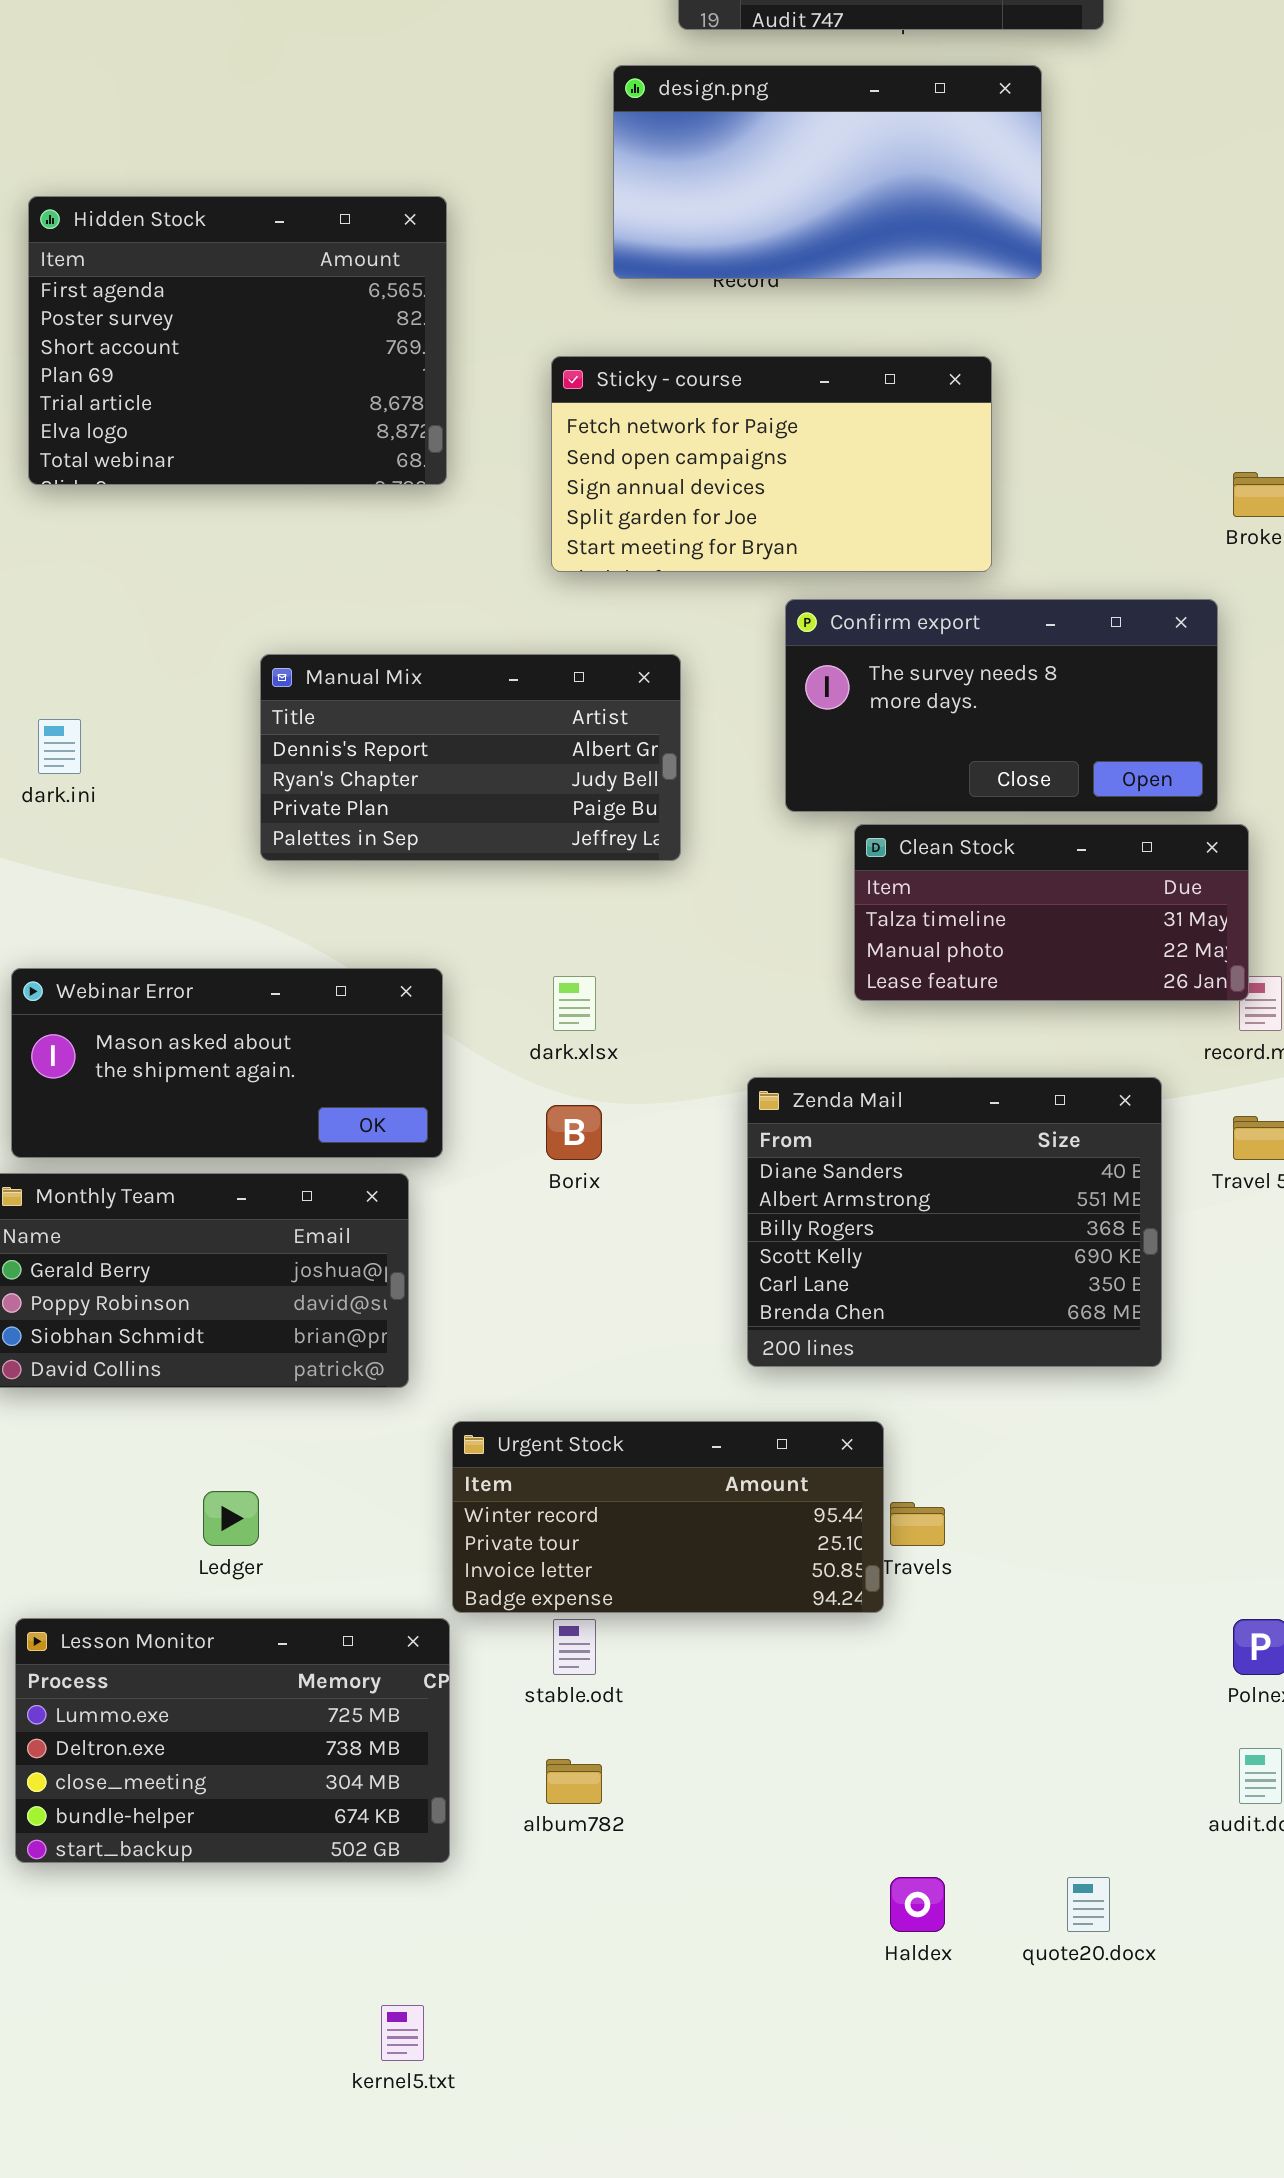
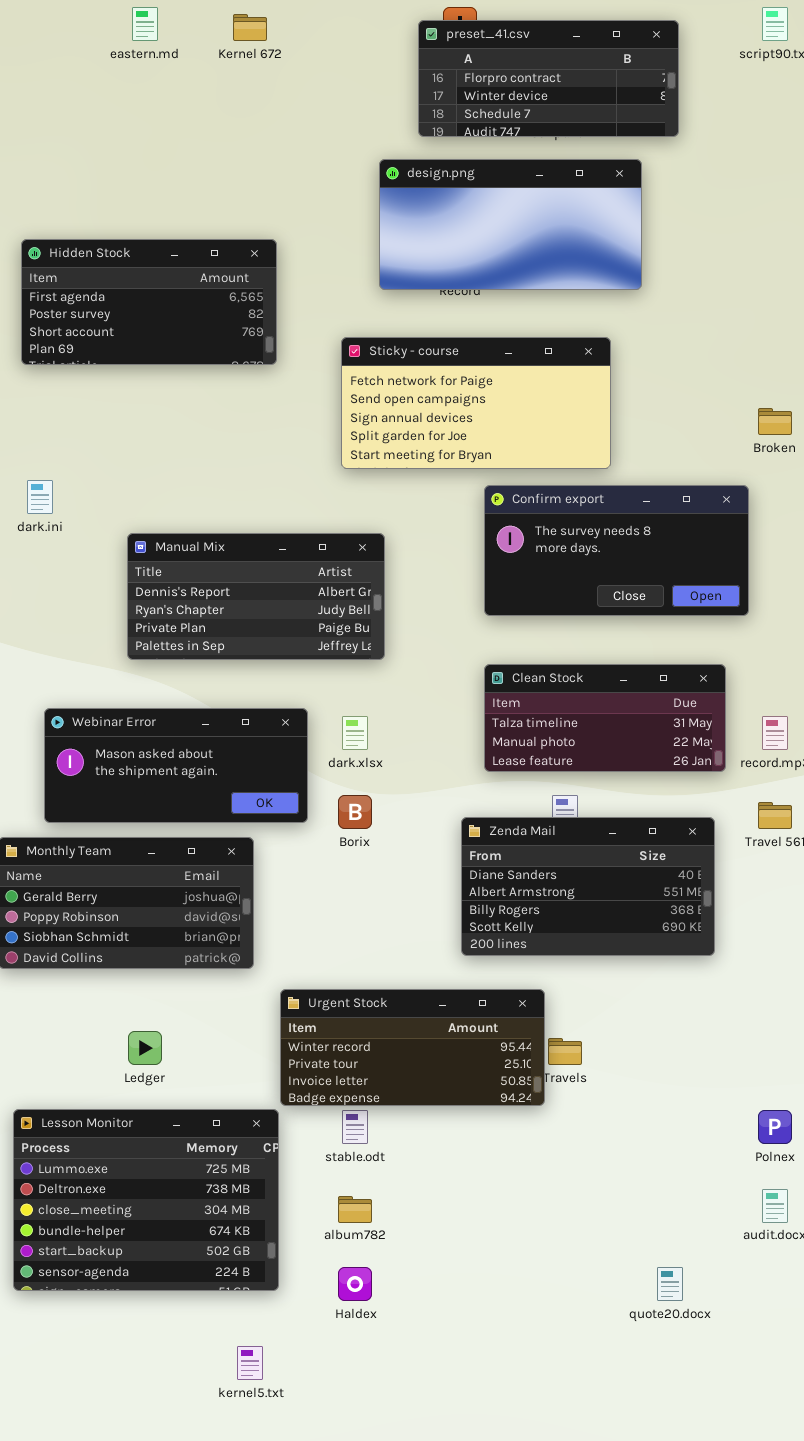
Hidden Stock: [28,196,447,485] -> [21,239,277,365], resized
Manual Mix: [260,654,681,861] -> [127,533,385,660], moved
dark.ini: [38,719,81,774] -> [27,480,53,514], moved
Clean Stock: [854,824,1249,1001] -> [484,664,726,772], moved
Webinar Error: [11,968,443,1158] -> [44,708,308,823], moved
Zenda Mail: [747,1077,1162,1367] -> [461,817,715,956], resized
Lesson Monitor: [15,1618,450,1863] -> [13,1109,279,1291], resized
Haldex: [890,1877,945,1932] -> [338,1267,372,1301], moved

